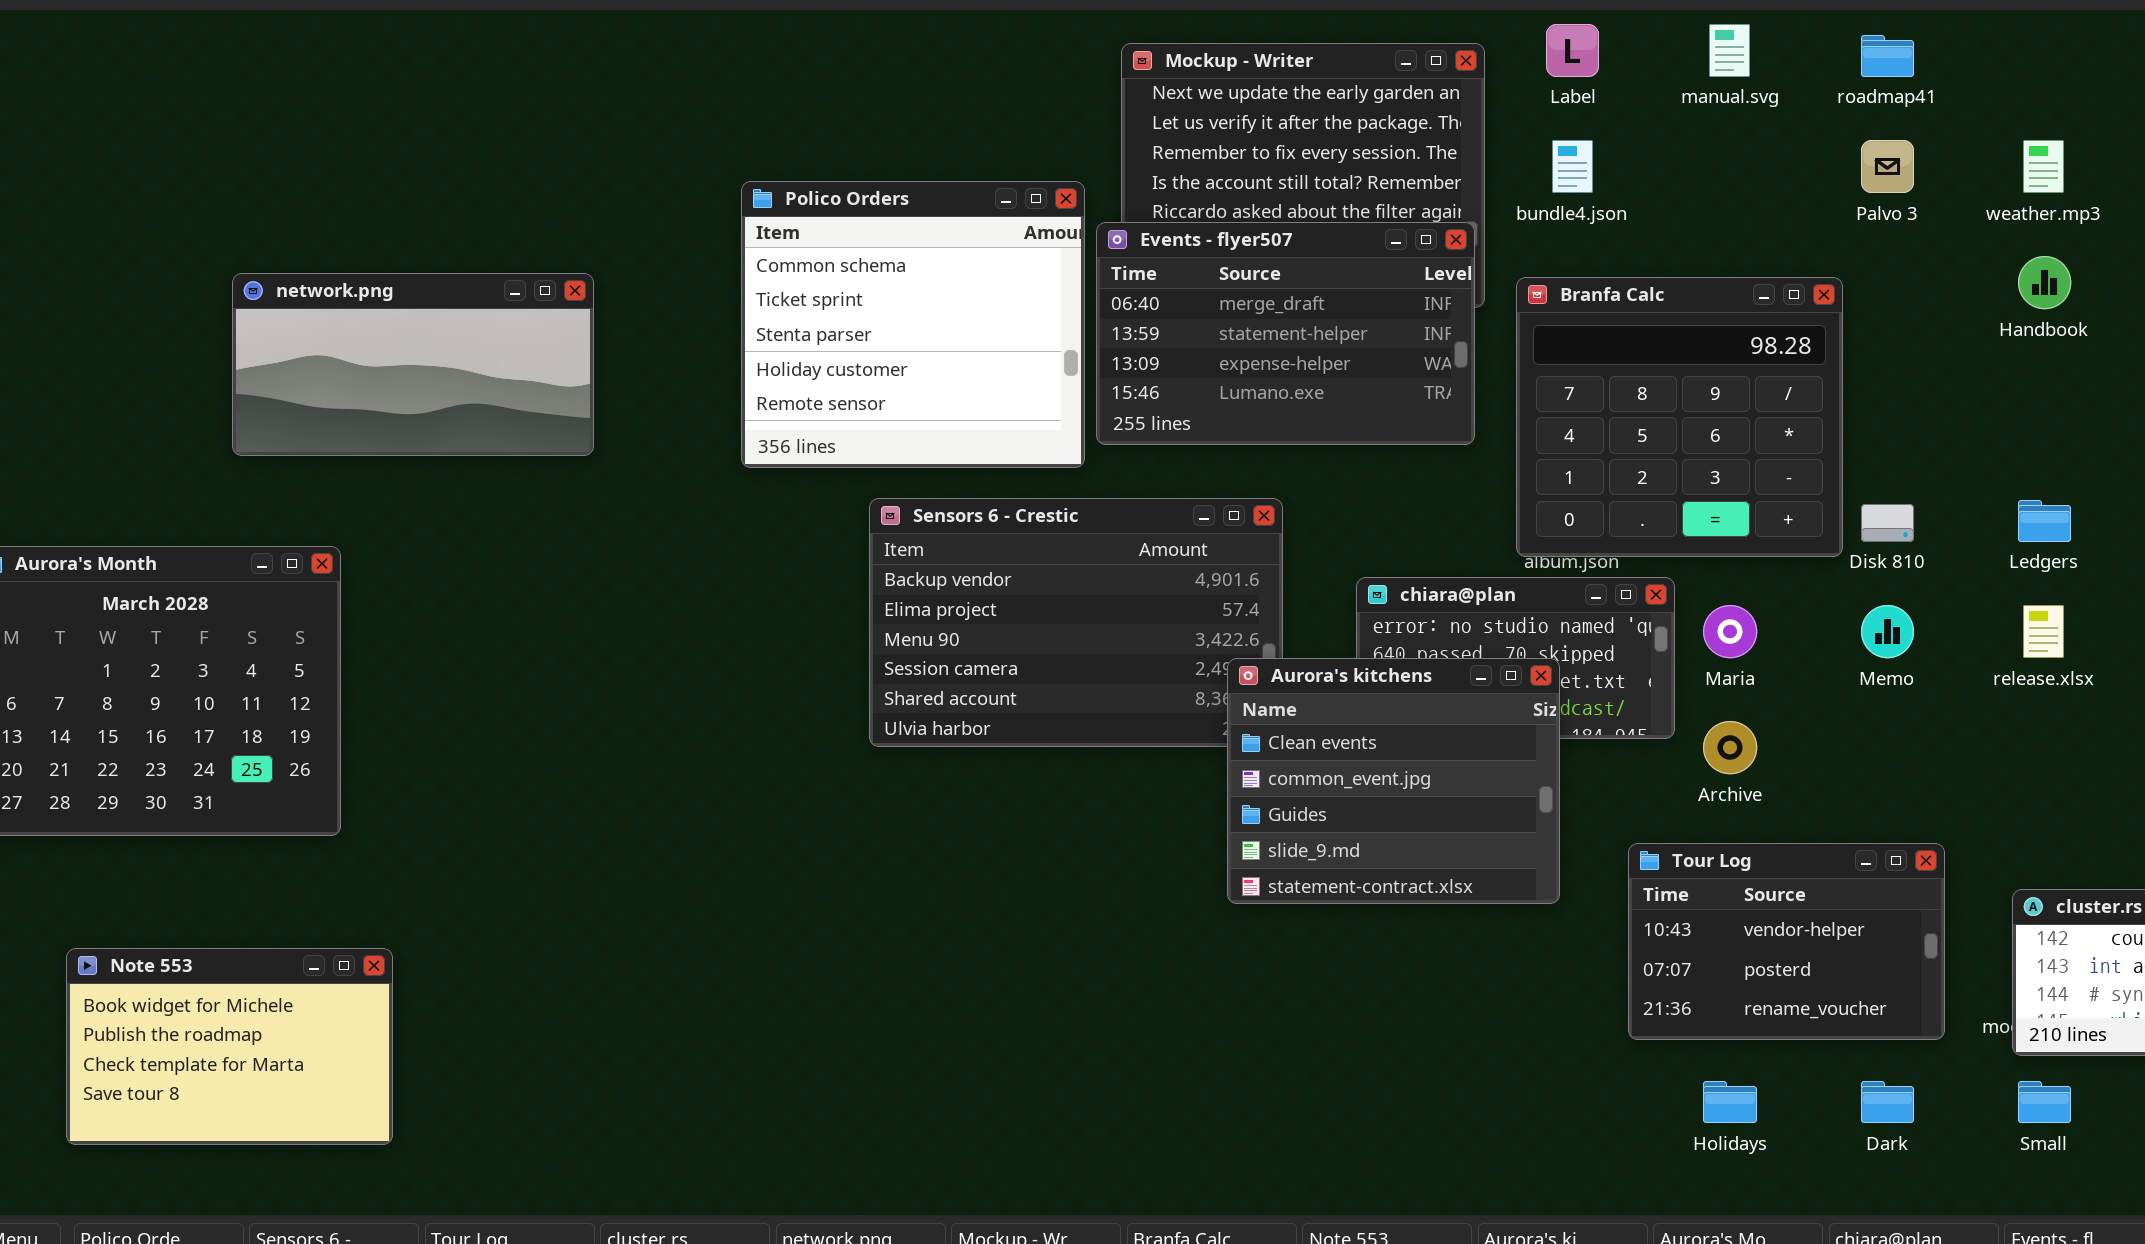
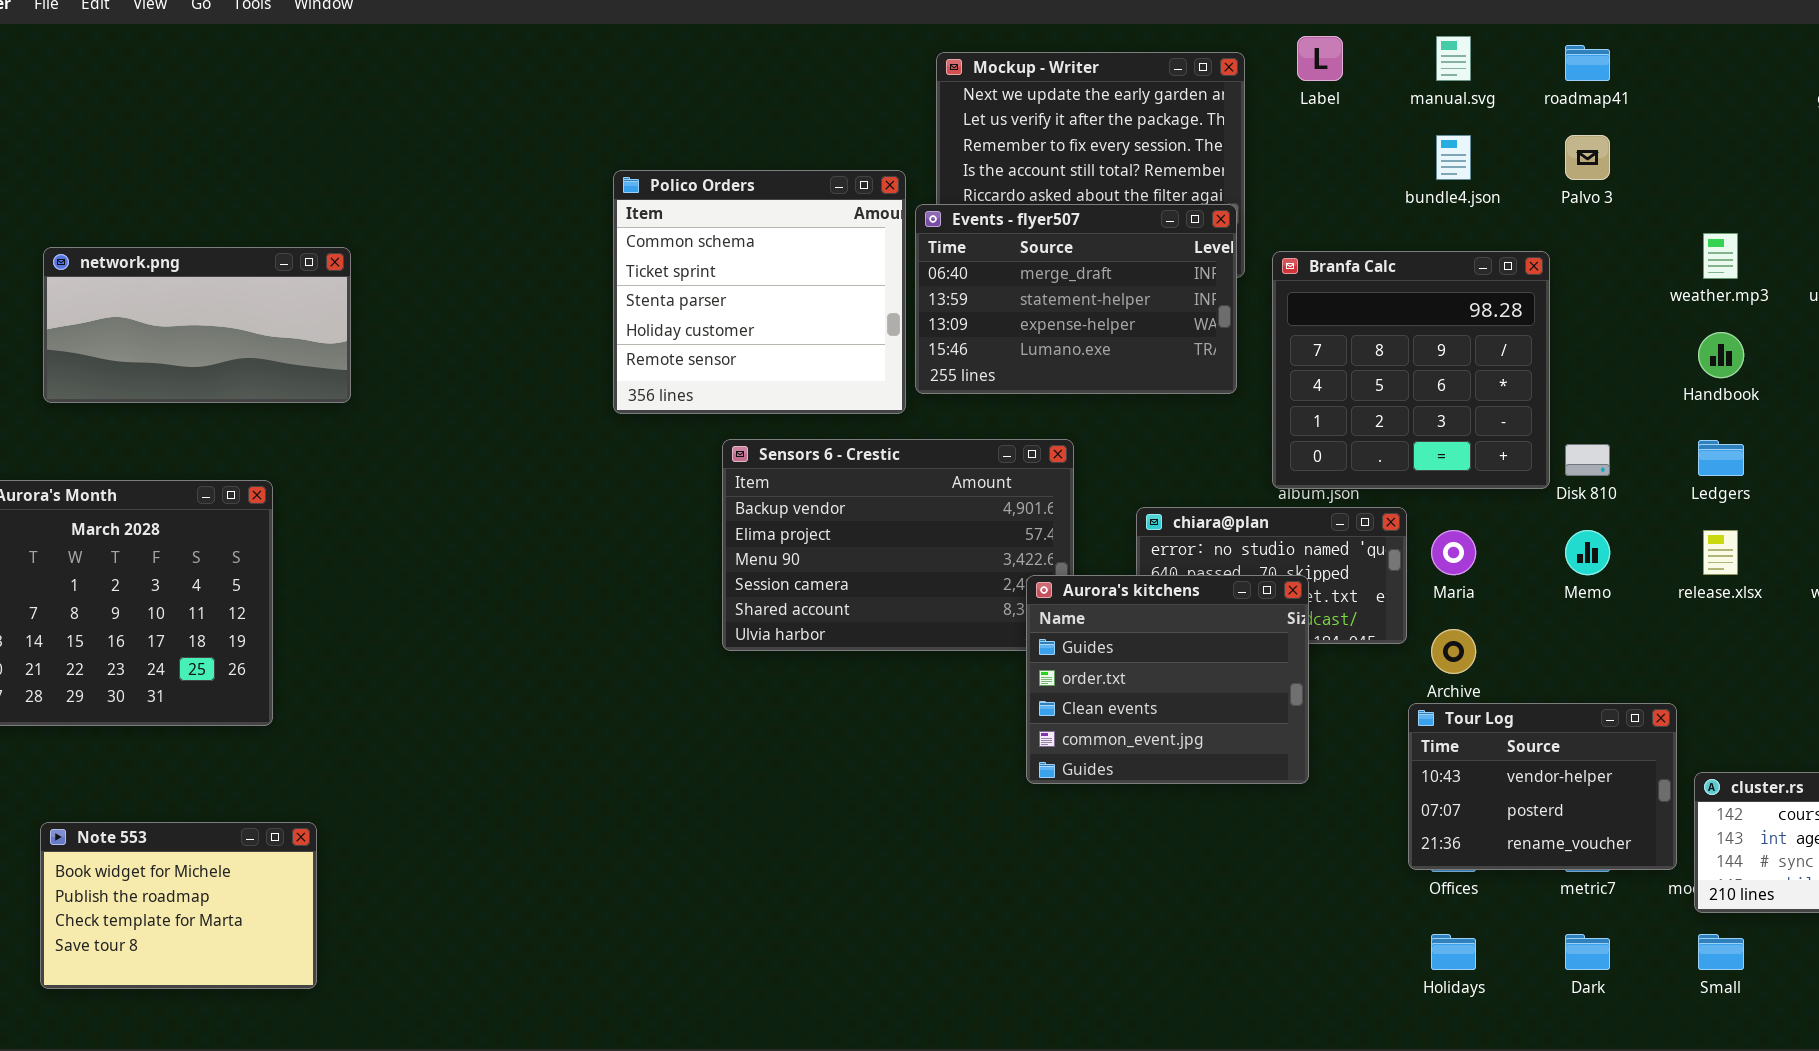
bundle4.json: [1552,140,1593,193] -> [1436,135,1471,180], moved
weather.mp3: [2023,140,2064,193] -> [1703,233,1738,279], moved
Handbook: [2018,256,2071,309] -> [1698,332,1744,378], moved
network.png: [232,273,594,456] -> [43,247,351,403], moved
Aurora's kitchens: [1227,658,1560,904] -> [1026,575,1309,784], scrolled up 2 rows
Tour Log: [1628,843,1945,1040] -> [1408,703,1677,870], moved

